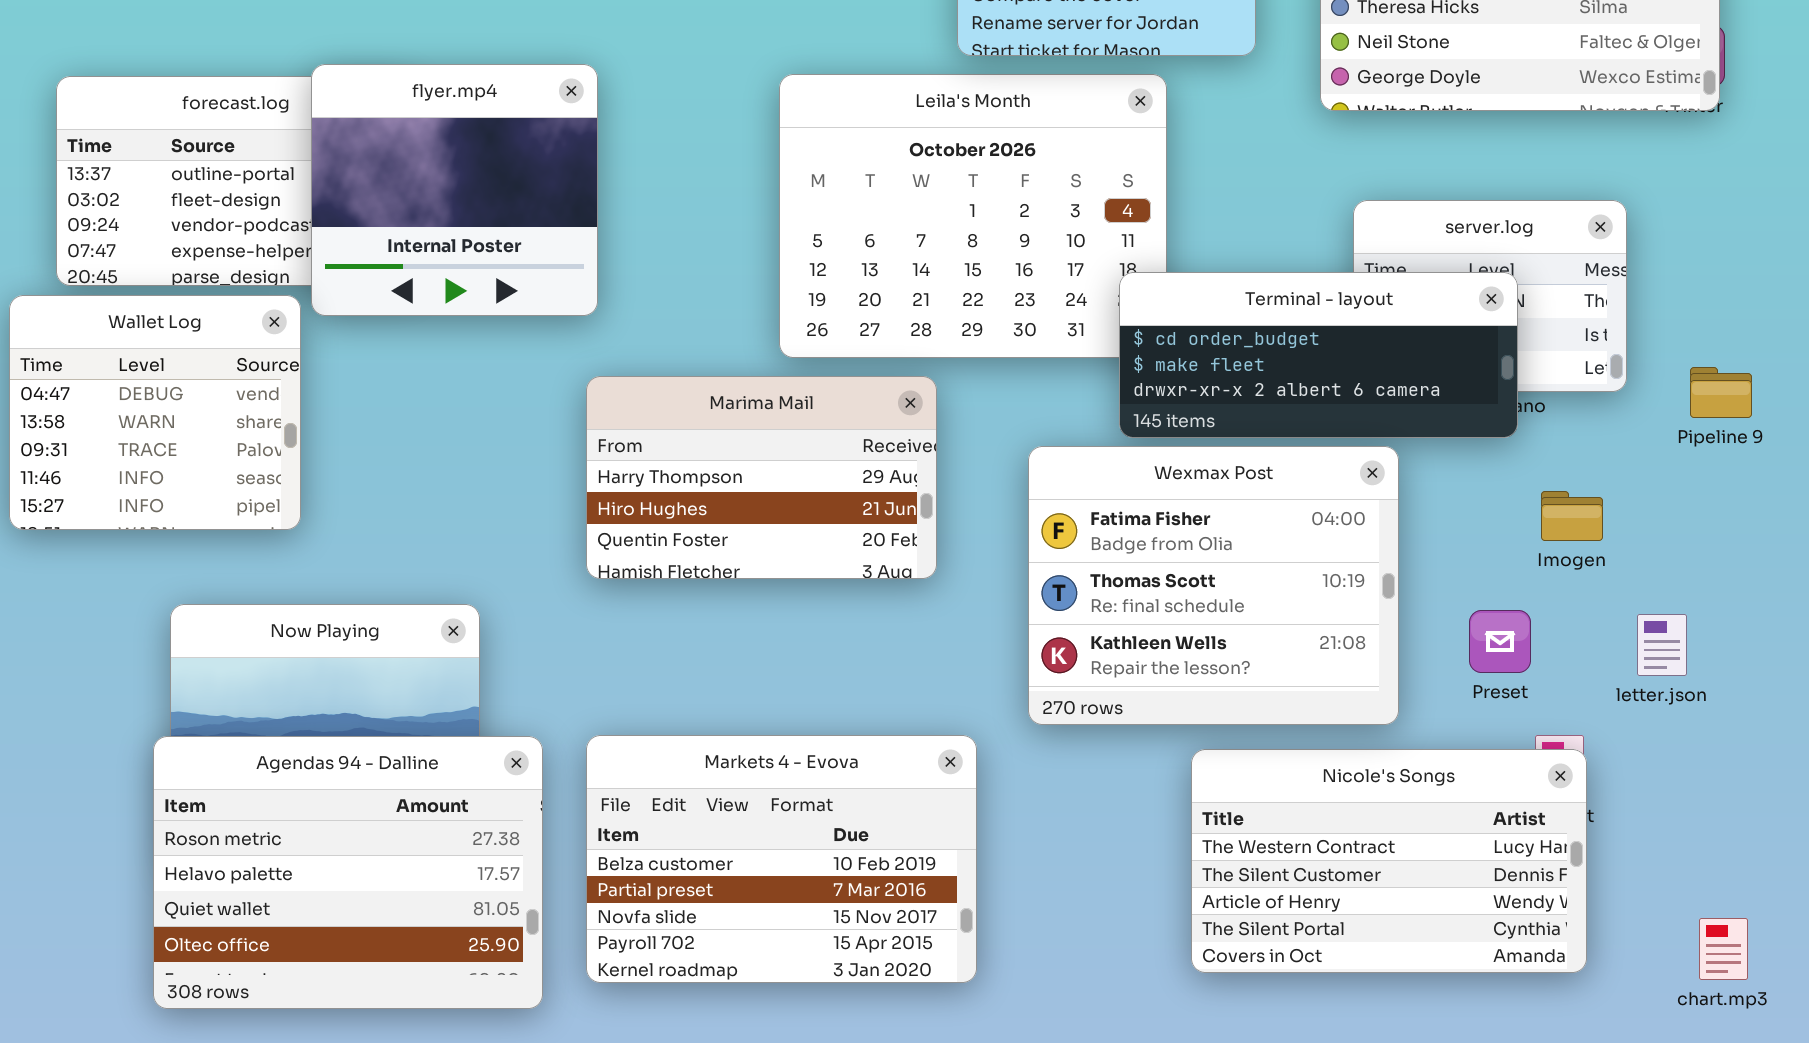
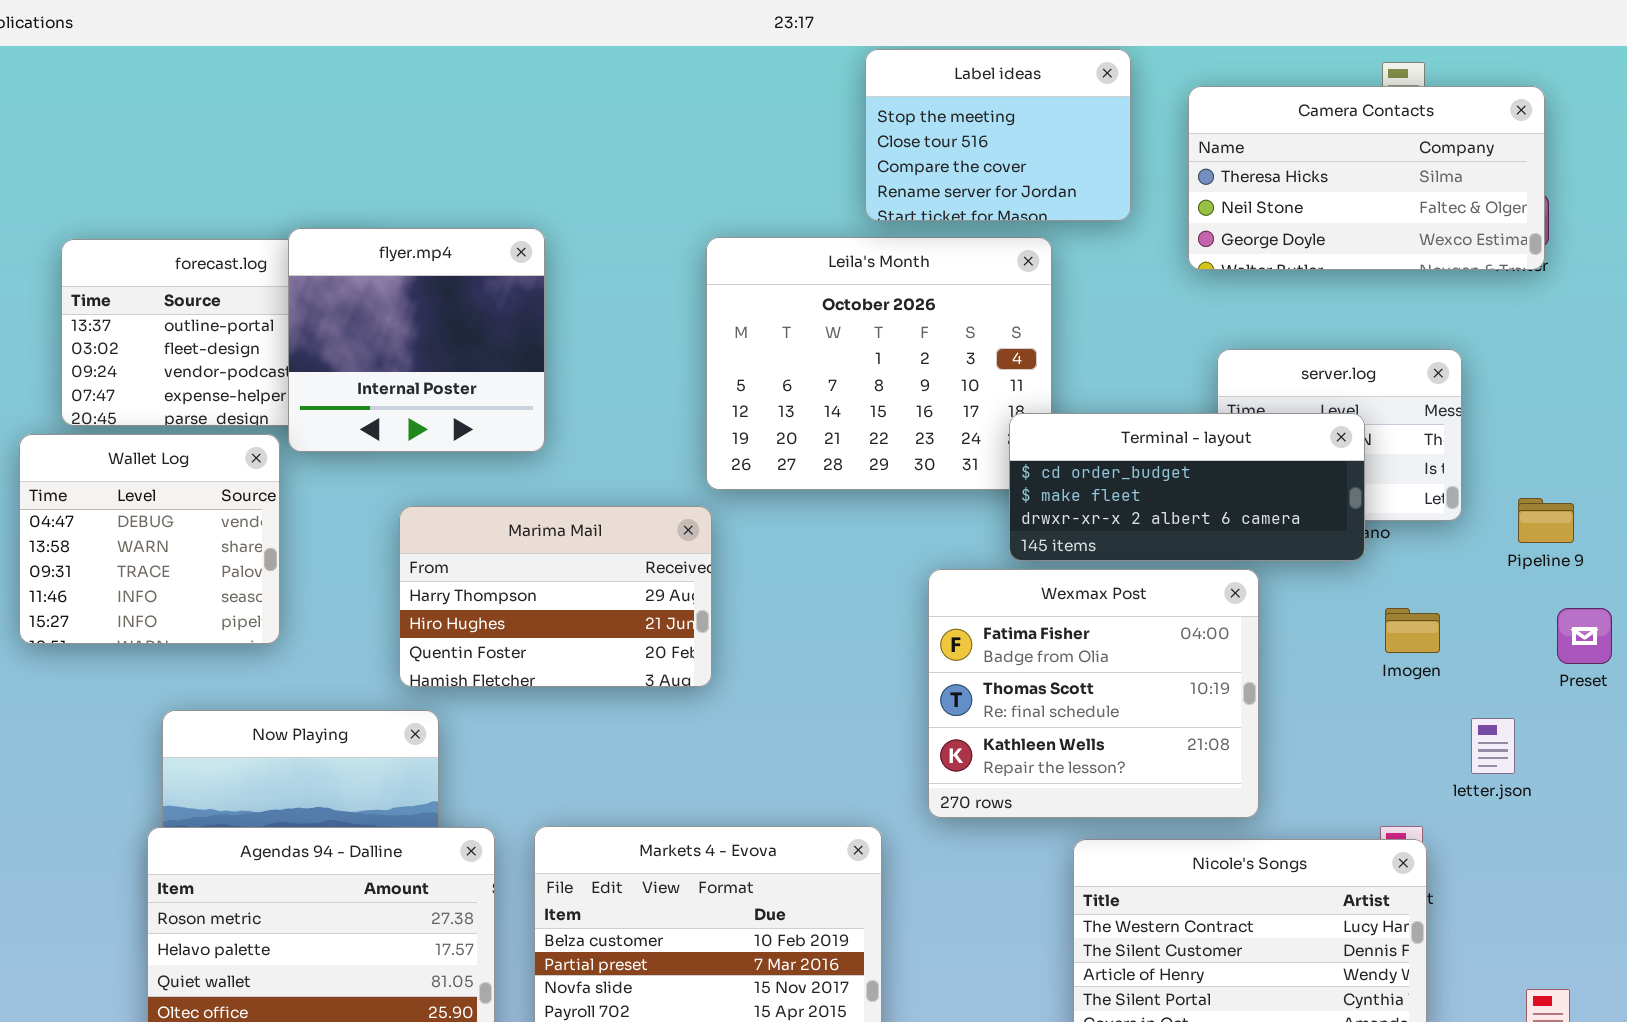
Marima Mail: [586,376,937,579] -> [399,506,712,687], moved
Preset: [1469,610,1531,673] -> [1557,608,1612,664], moved

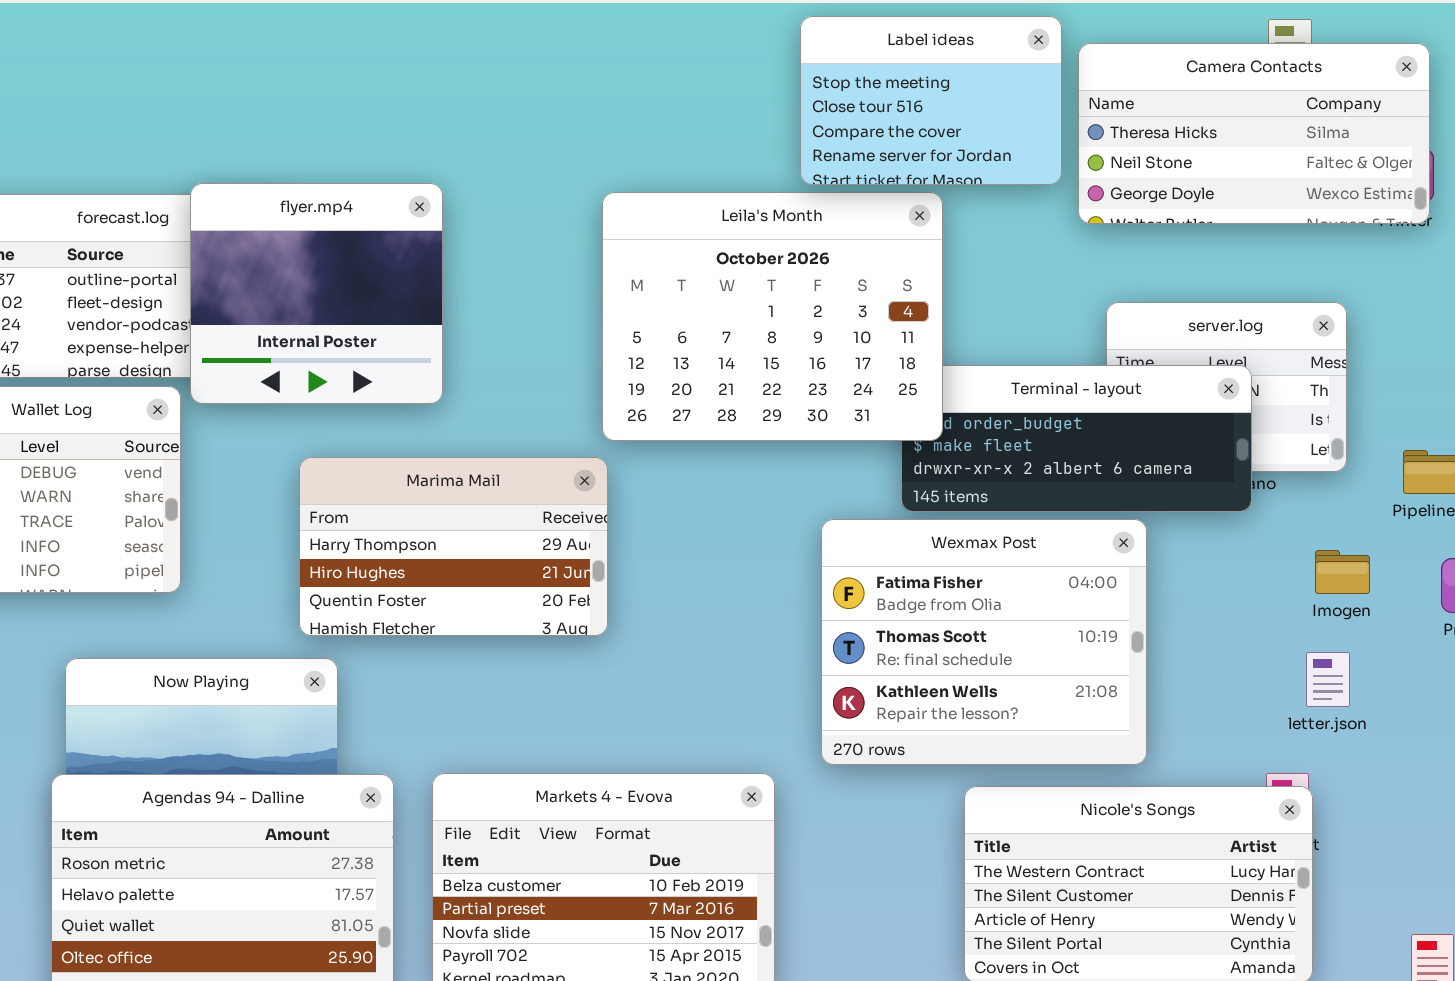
Label ideas: [865,49,1131,221] -> [800,16,1062,185], moved
Leila's Month: [706,237,1052,490] -> [602,192,943,441], raised
Imogen: [1385,608,1440,653] -> [1315,550,1370,594], moved
letter.json: [1471,718,1515,774] -> [1306,652,1350,707], moved

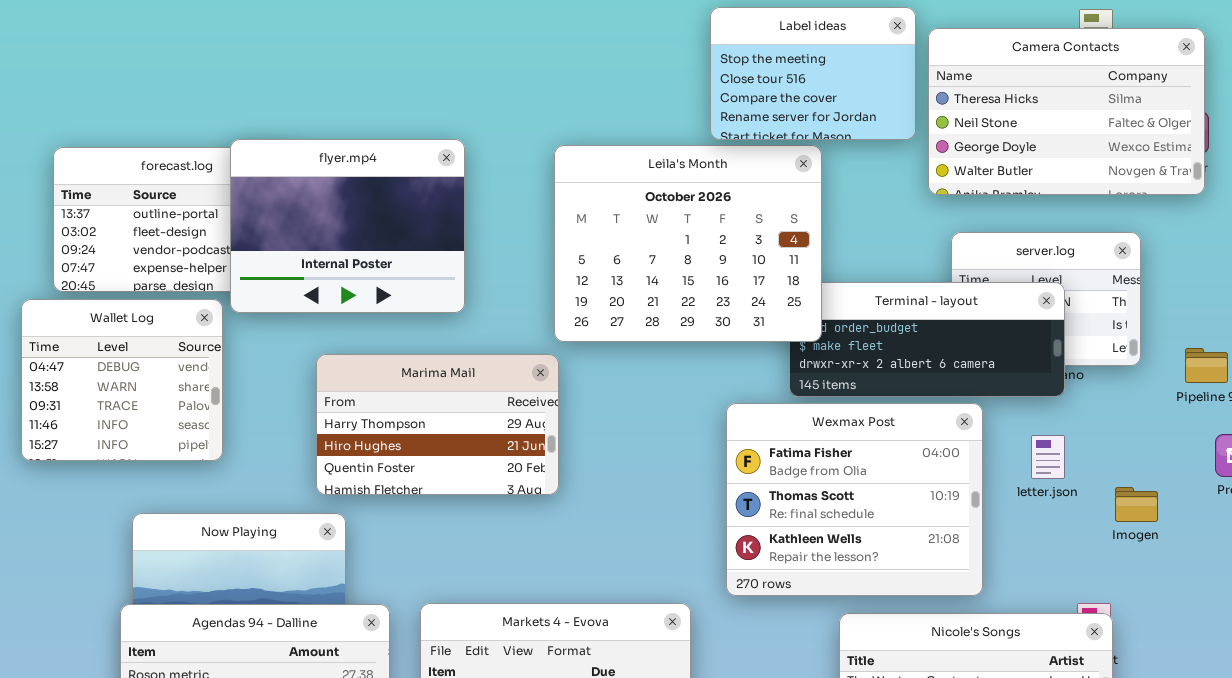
Camera Contacts: [1078,43,1430,224] -> [928,28,1205,195], resized
flyer.mp4: [190,183,443,404] -> [230,139,465,313], resized
Imogen: [1315,550,1370,594] -> [1115,487,1158,522], moved
letter.json: [1306,652,1350,707] -> [1031,435,1065,479], moved

